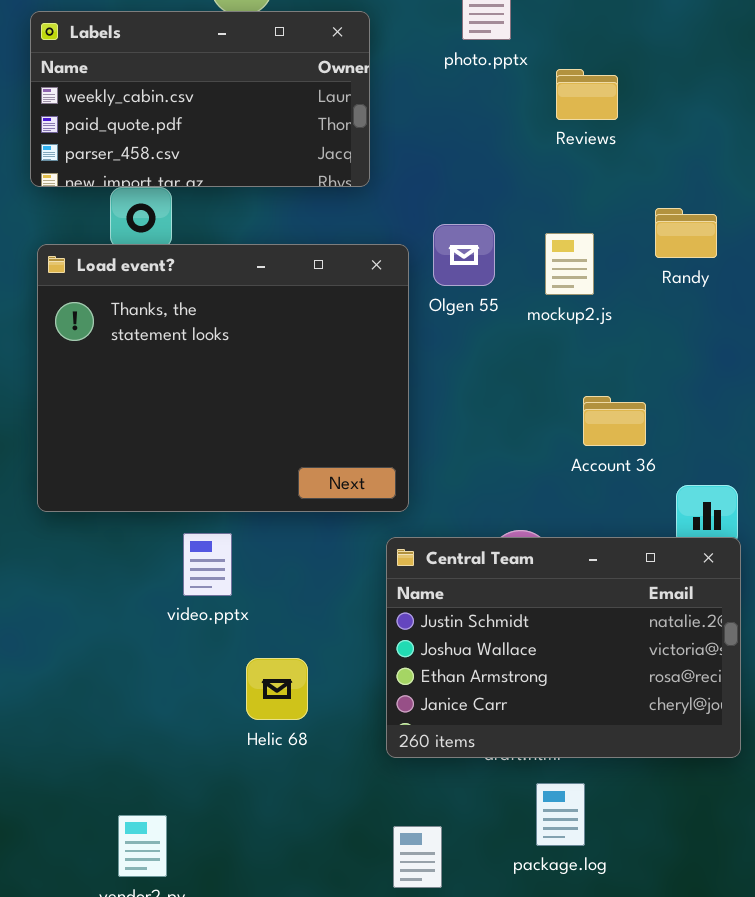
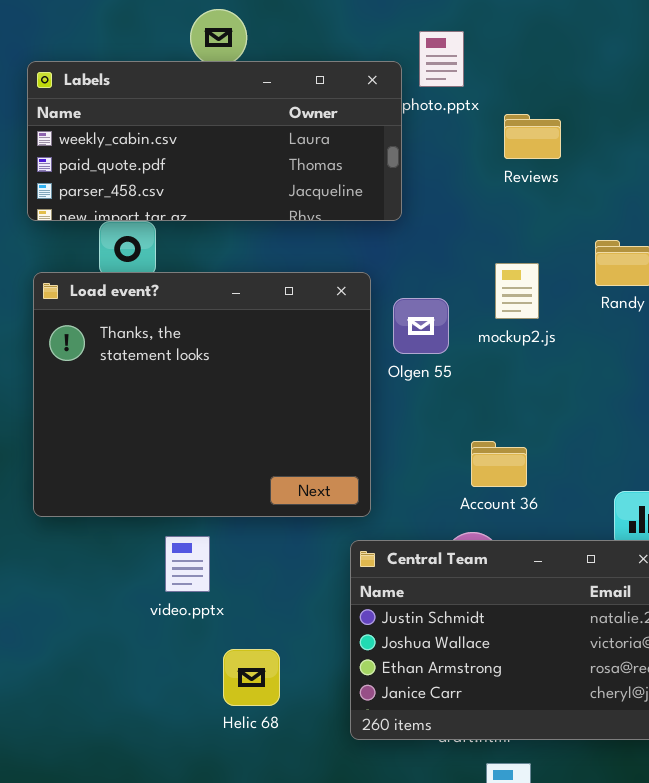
Labels: [30,11,370,187] -> [27,61,402,221], resized
Olgen 55: [433,224,495,286] -> [393,298,449,354], moved
Account 36: [583,396,646,446] -> [471,441,527,487], moved

